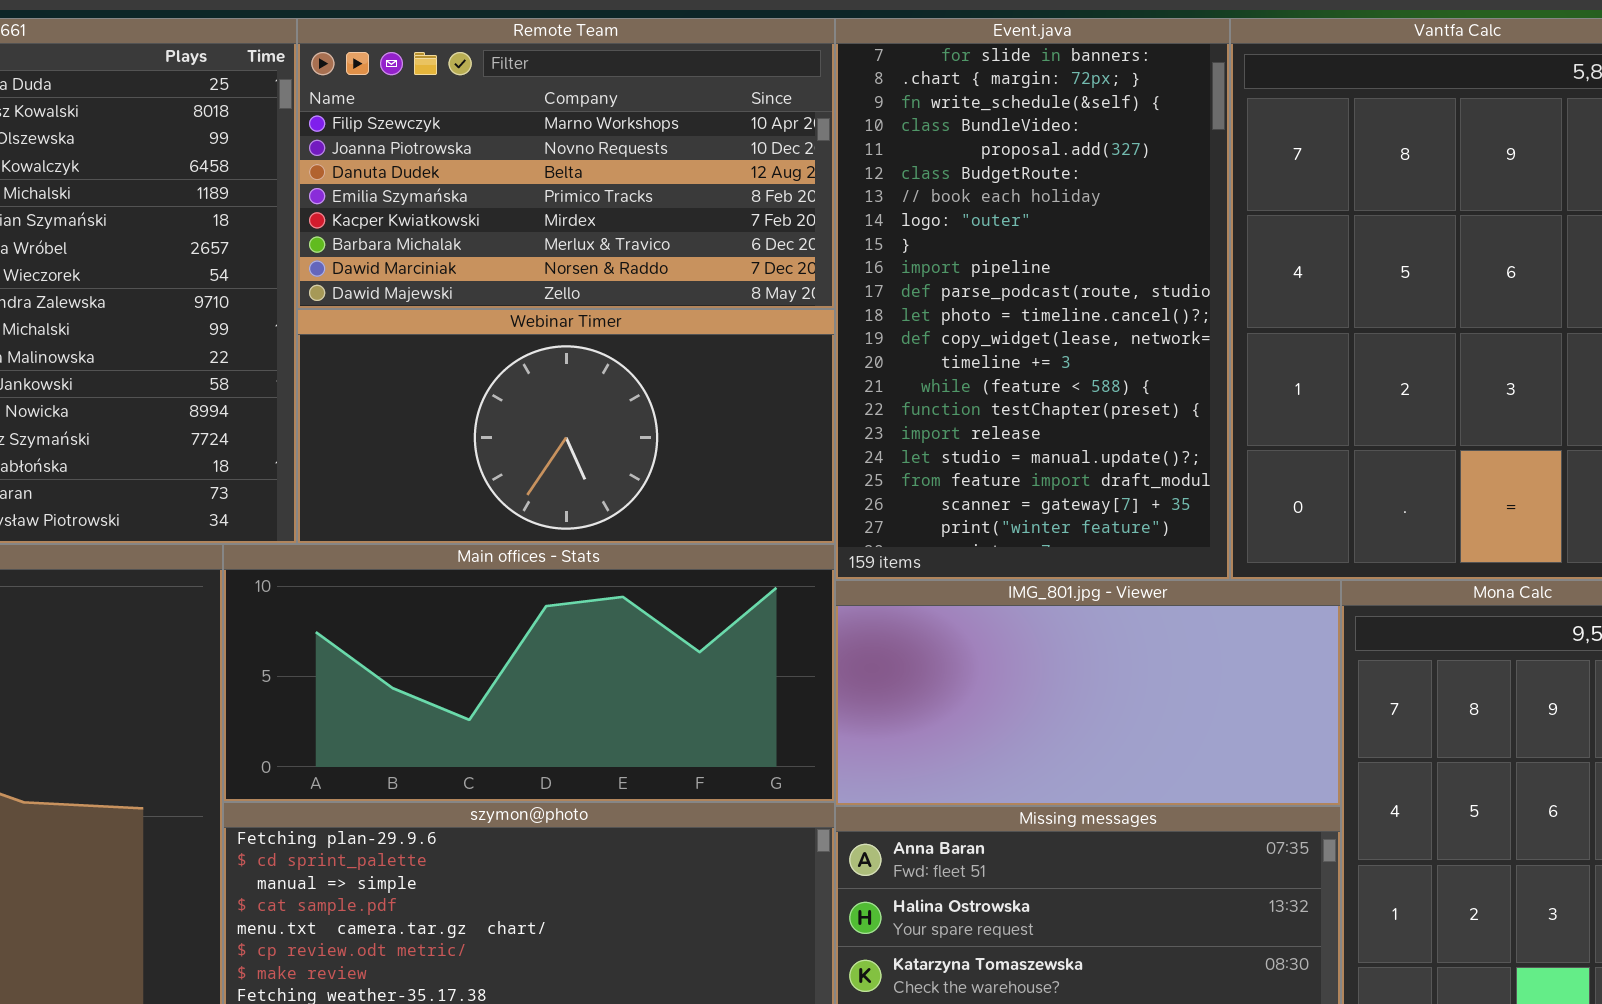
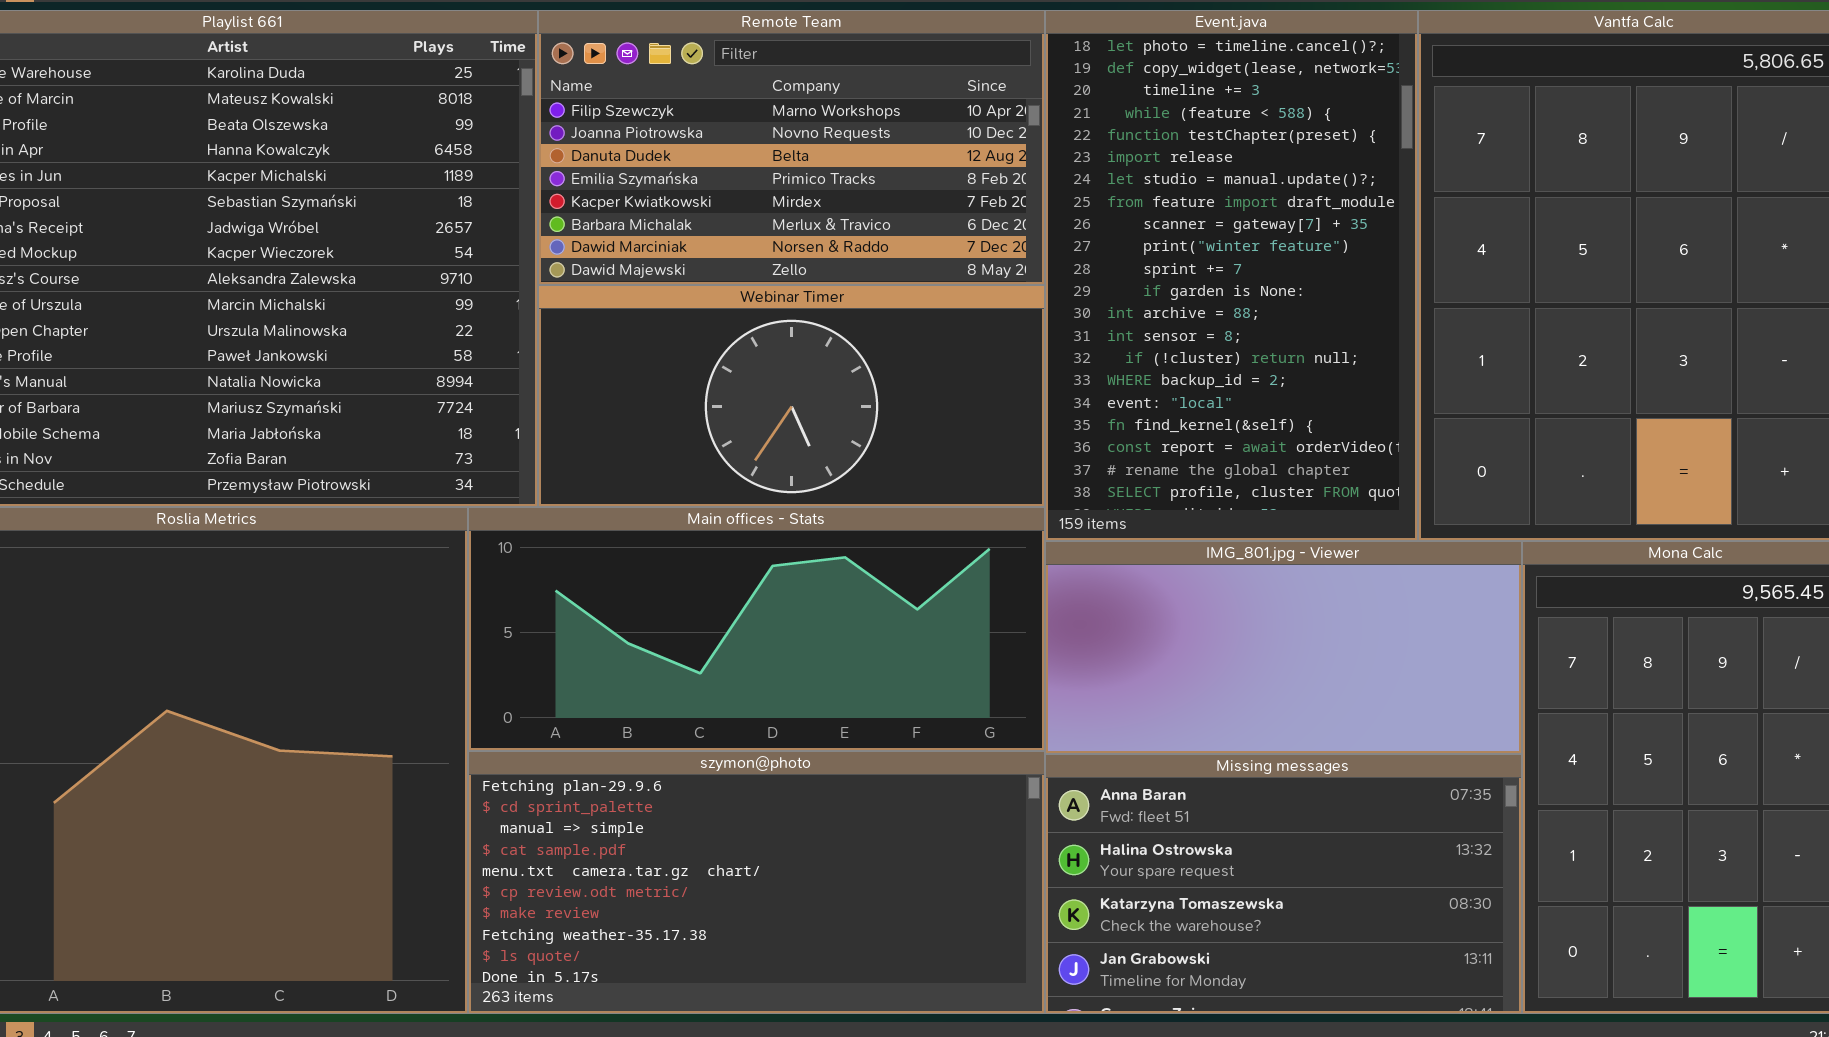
Event.java: [835,18,1230,580] -> [1045,10,1418,541], scrolled down 11 rows

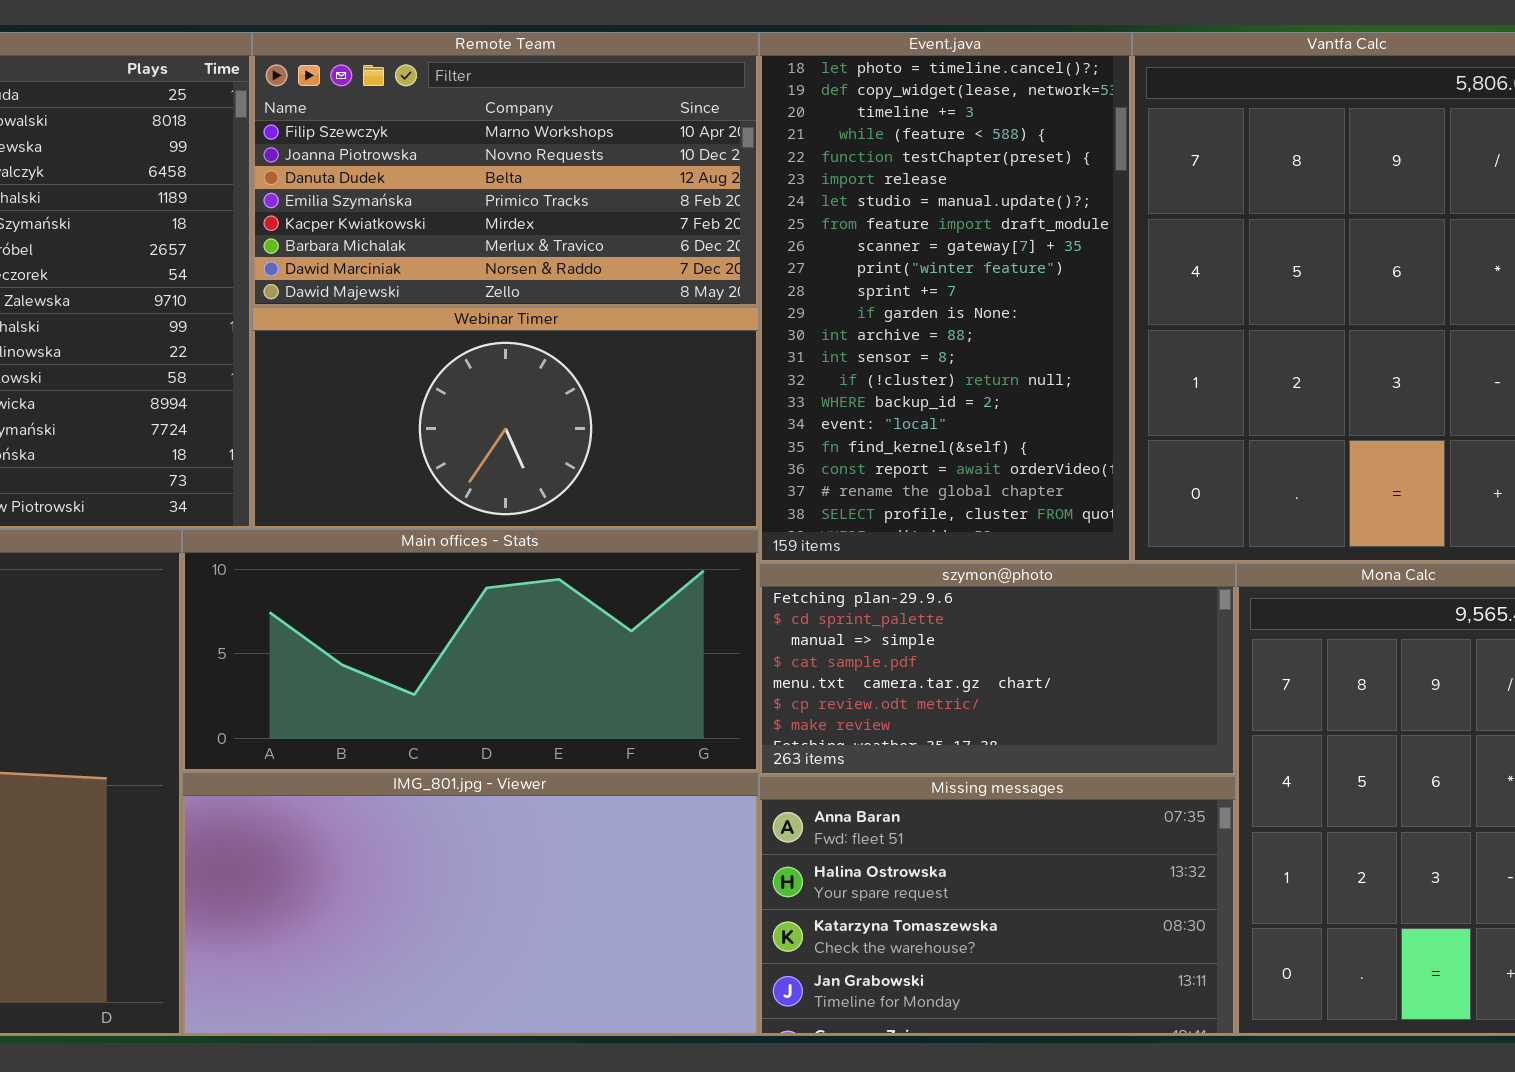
IMG_801.jpg - Viewer: [1045,541,1522,754] -> [182,772,759,1036], moved, resized
szymon@photo: [468,751,1045,1014] -> [759,563,1236,776], moved, resized

